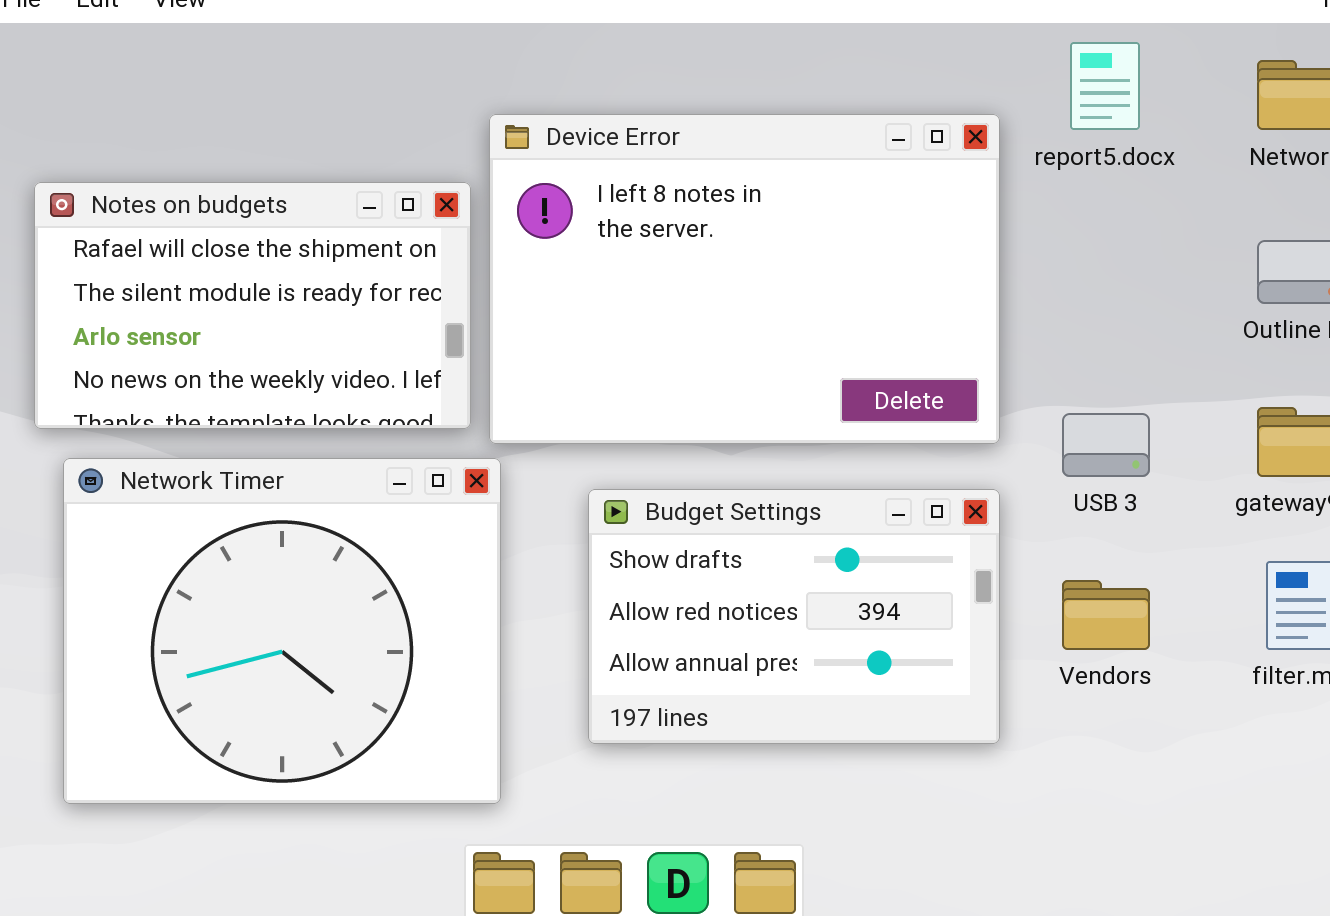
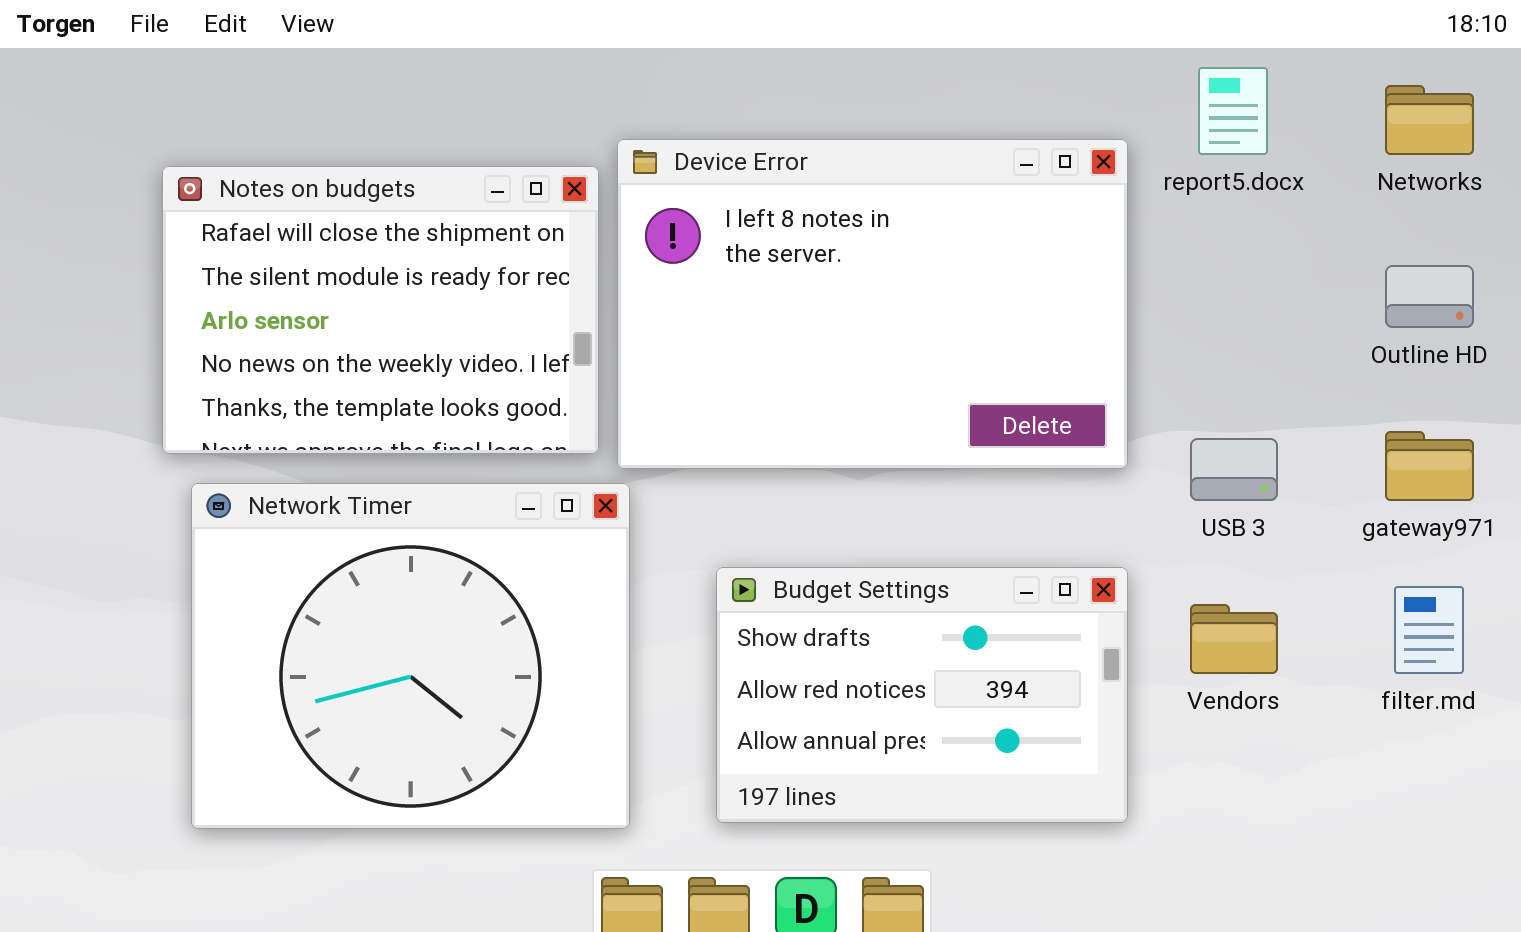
Notes on budgets: [34,182,471,429] -> [162,166,599,454], resized
Budget Settings: [588,489,1000,744] -> [716,567,1128,823], moved

